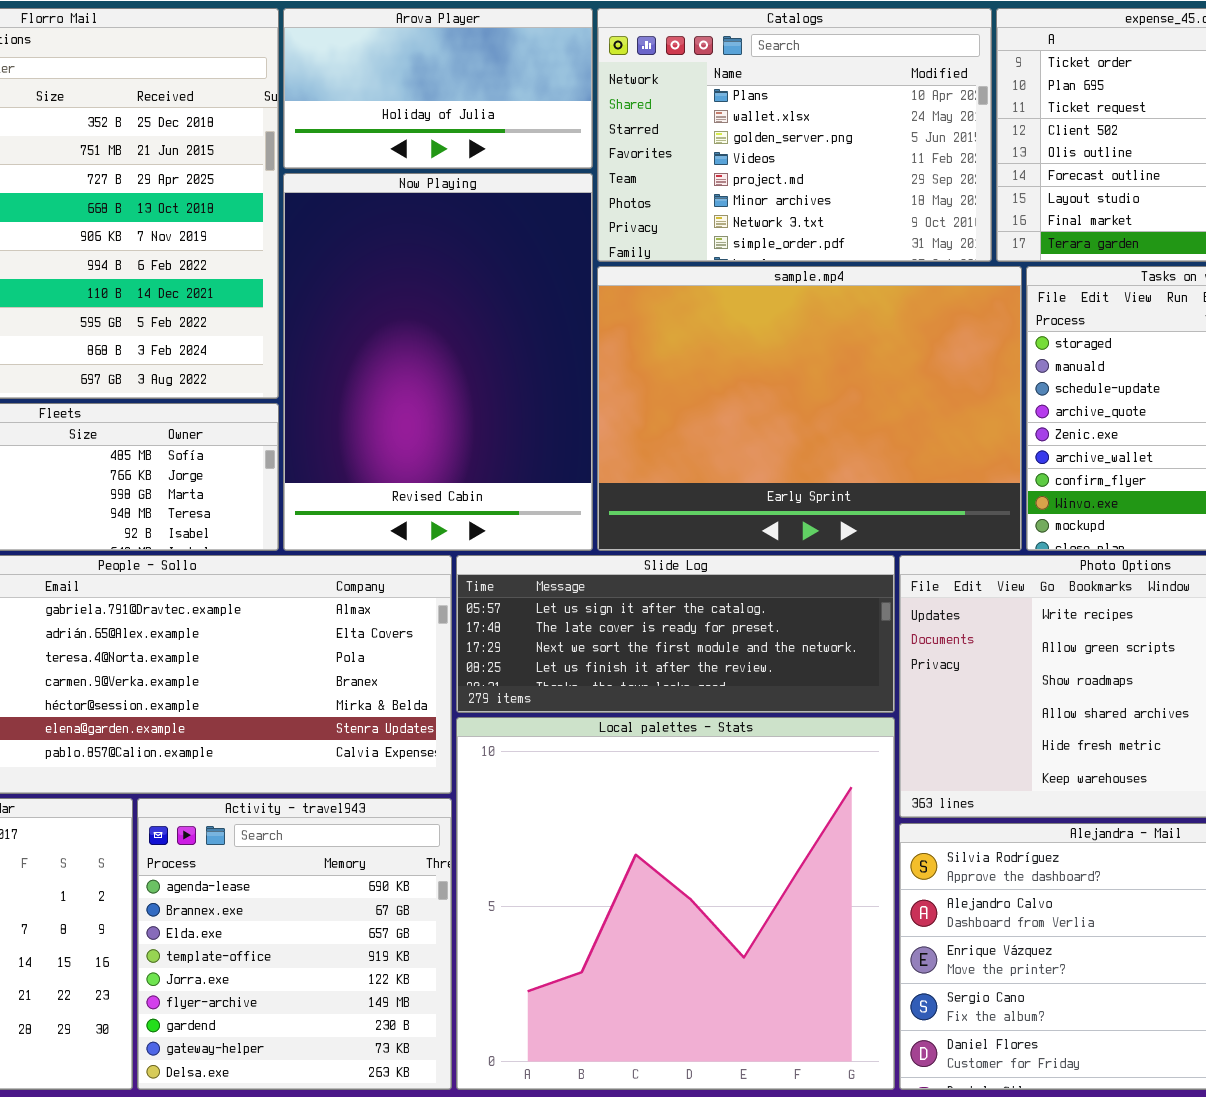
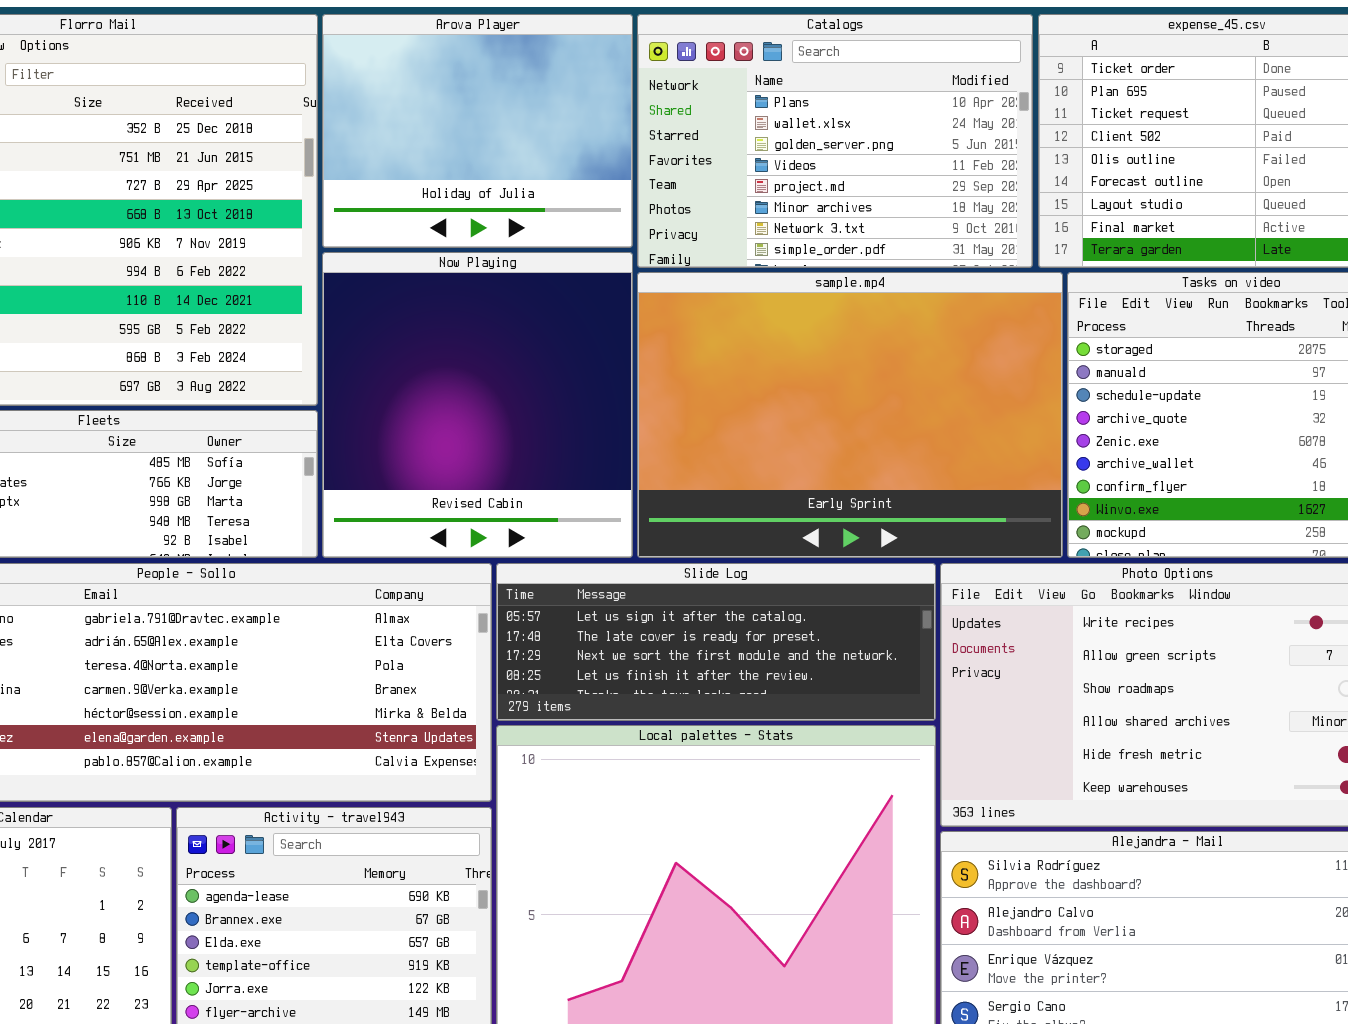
Arova Player: [283,8,593,169] -> [322,14,633,248], resized
Now Playing: [283,173,593,551] -> [322,252,633,558], resized

